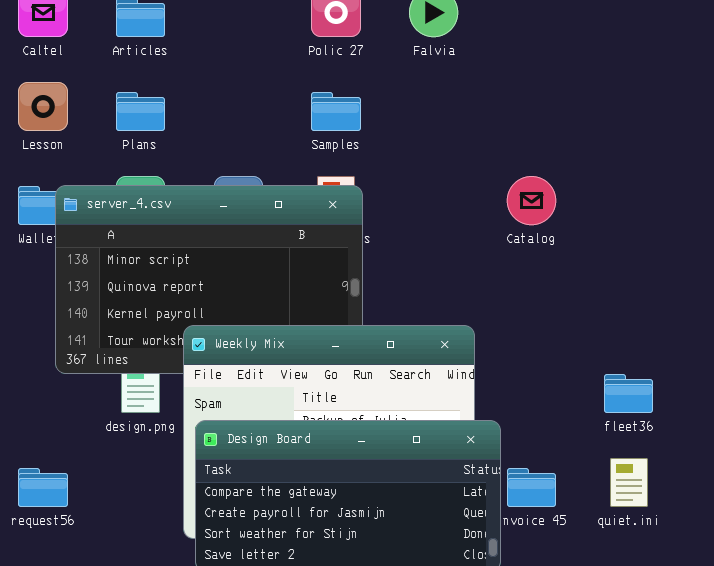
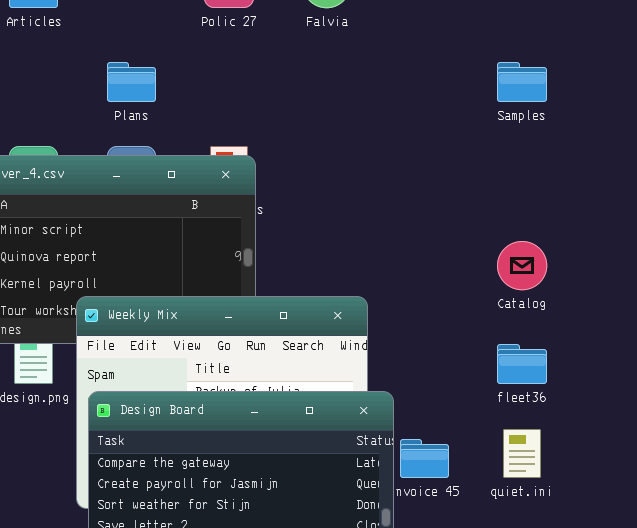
Plans: [116,92,165,131] -> [107,62,156,102], moved
Samples: [311,92,361,131] -> [497,62,547,102], moved
Catalog: [507,176,556,225] -> [497,241,547,290], moved

